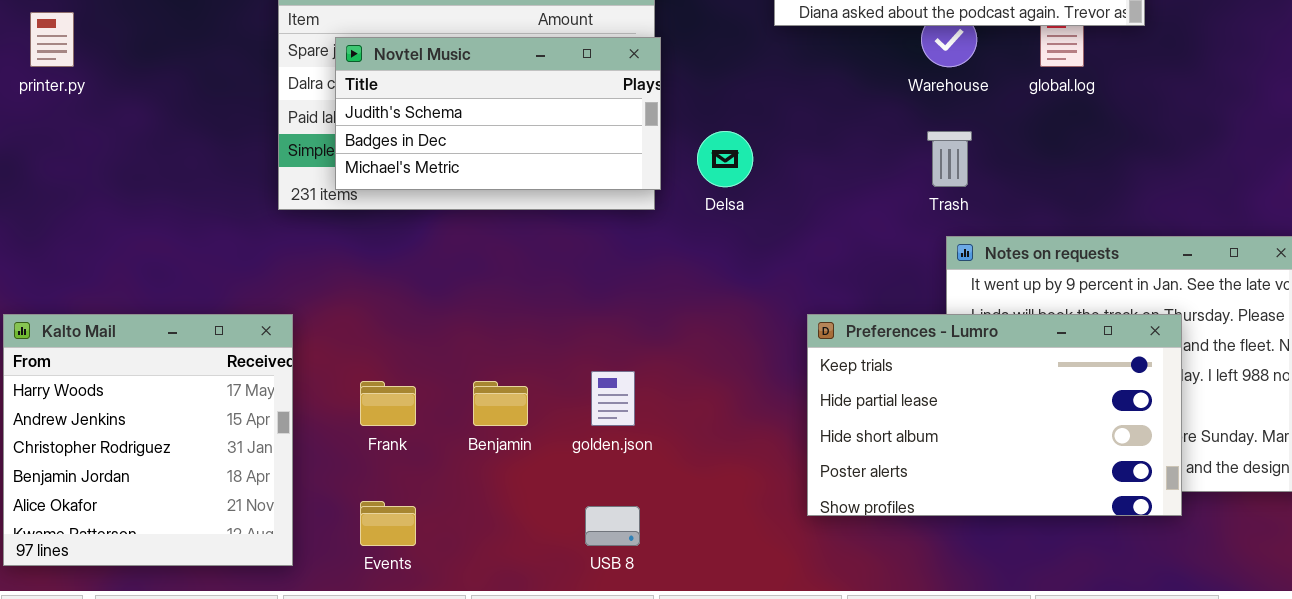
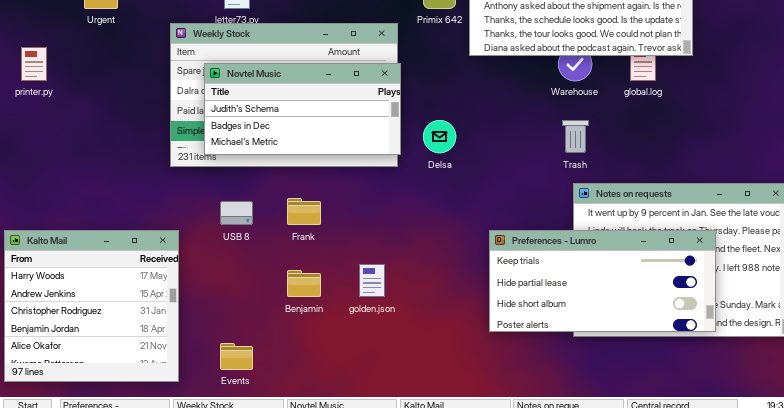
Preferences - Lumro: [807,314,1182,516] -> [489,230,716,332], resized
Frank: [360,381,416,426] -> [287,198,321,225], moved
USB 8: [585,506,640,546] -> [220,201,253,225], moved

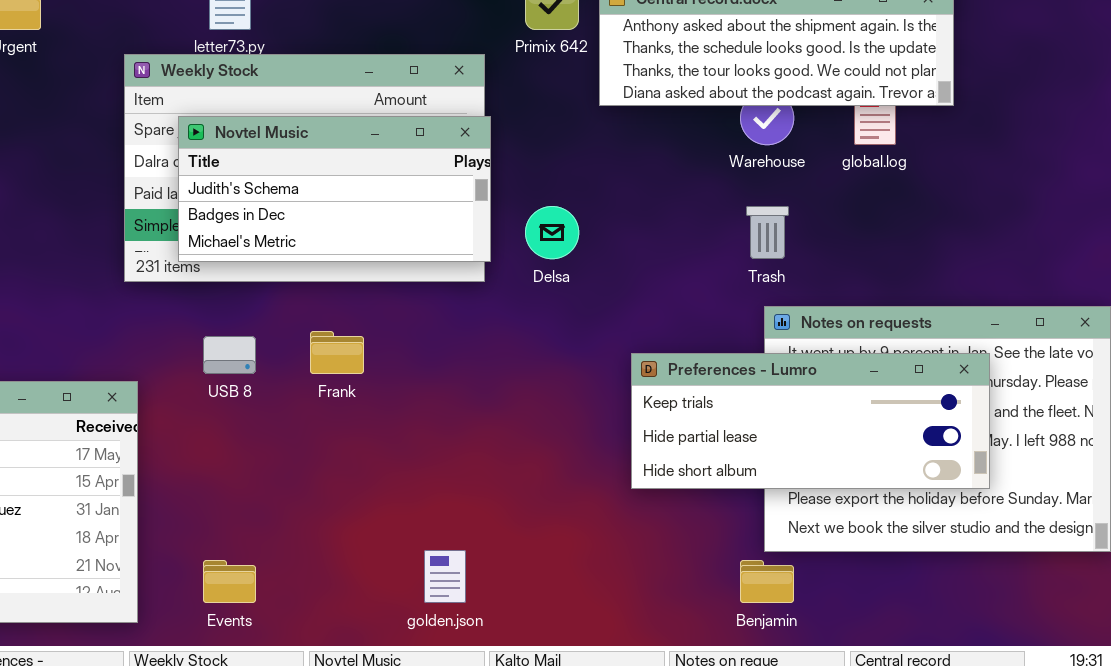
Preferences - Lumro: [489,230,716,332] -> [631,353,990,489], moved, resized
golden.json: [359,264,385,297] -> [424,550,466,603], moved
Benjamin: [287,270,321,297] -> [740,560,794,603], moved

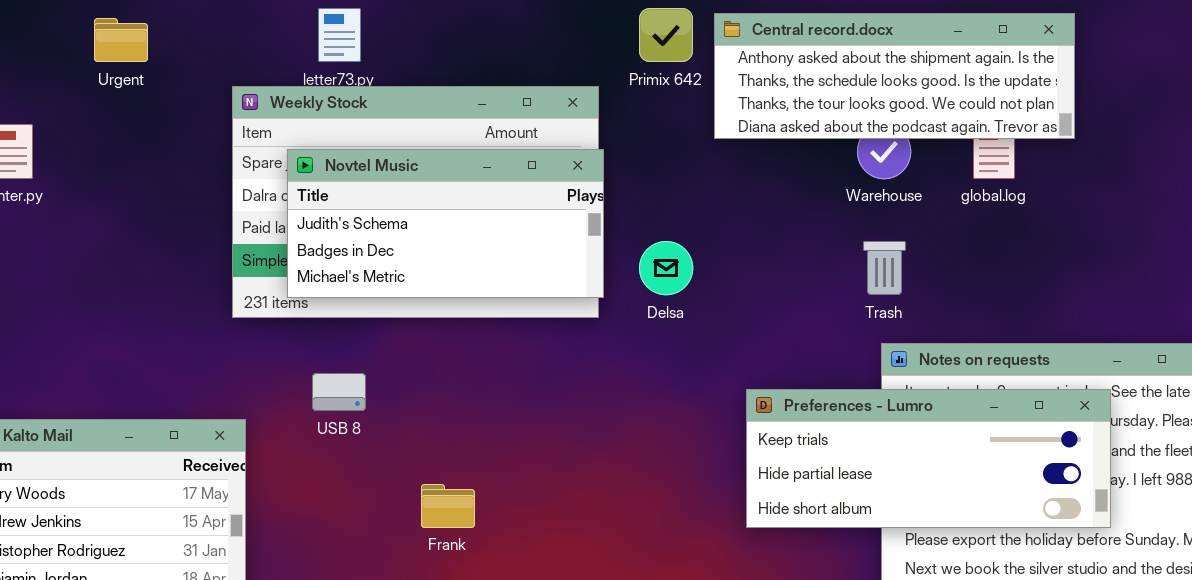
Frank: [310,331,364,374] -> [421,484,475,528], moved

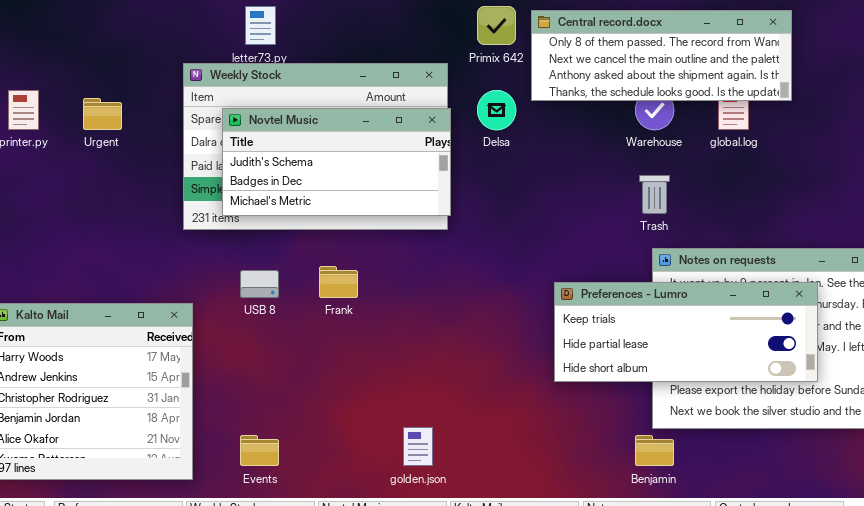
Central record.docx: [714,13,1075,139] -> [531,10,792,101], scrolled up 2 rows
Urgent: [94,18,148,62] -> [83,98,122,130], moved
Delsa: [639,241,693,295] -> [477,90,516,130], moved
Frank: [421,484,475,528] -> [319,266,358,298], moved

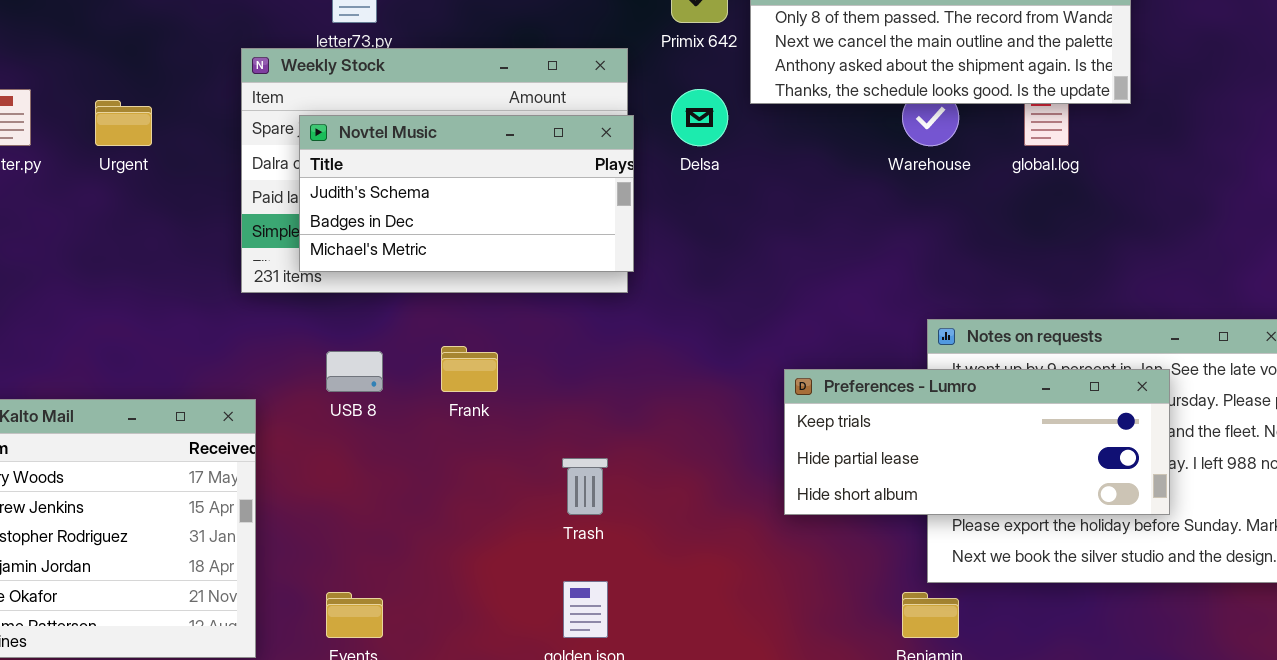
Trash: [639,175,670,214] -> [562,458,608,515], moved

